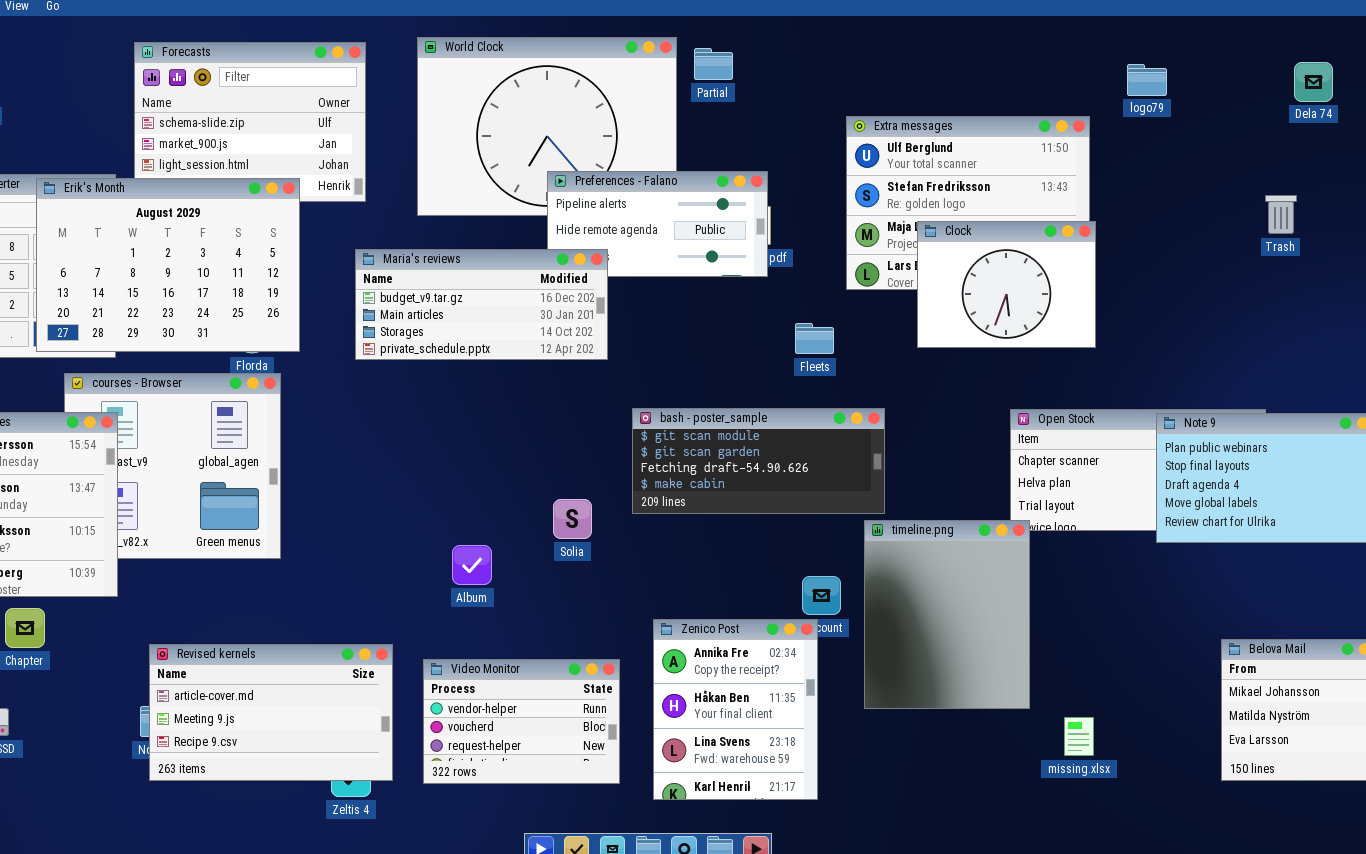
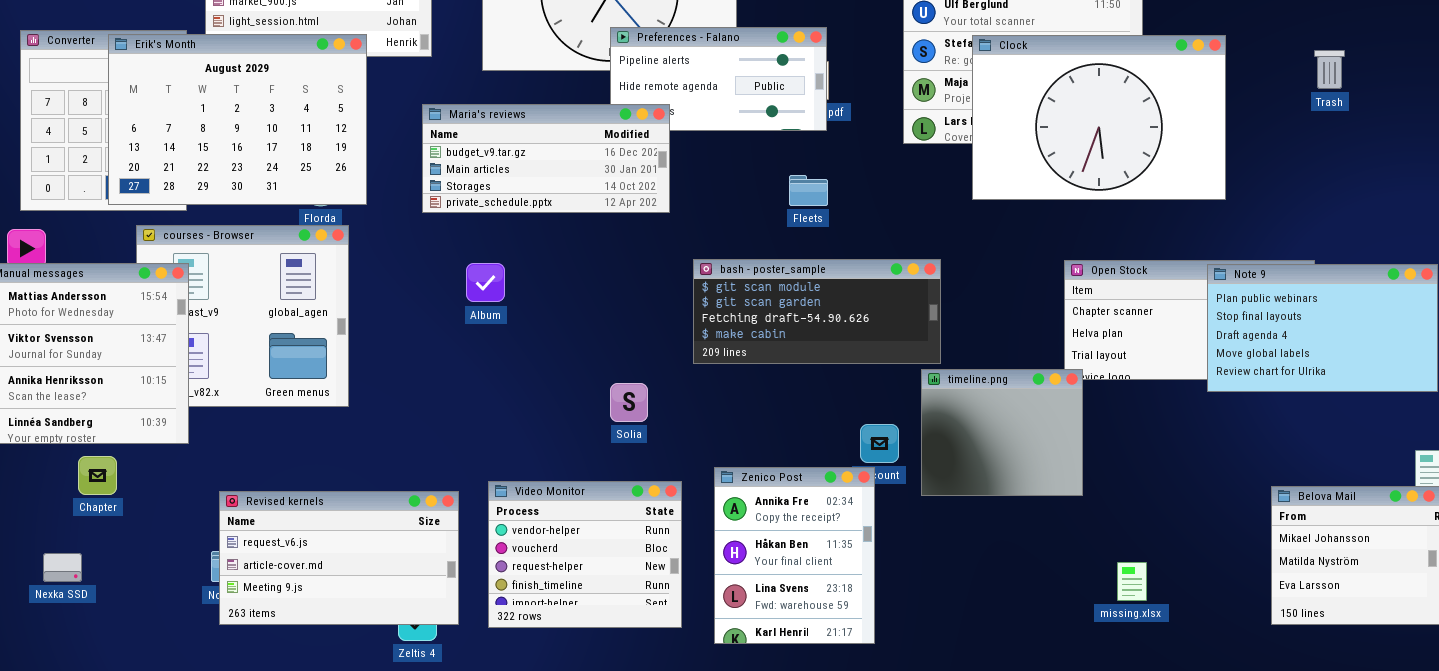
Clock: [917,221,1096,348] -> [972,35,1226,200], resized
Fleets: [795,323,834,354] -> [789,175,828,206], moved
Solia: [553,499,592,539] -> [610,383,648,422], moved
timeline.png: [864,520,1030,709] -> [921,369,1083,496], resized
Album: [452,545,492,585] -> [466,263,505,302], moved
Revised kernels: [149,644,393,781] -> [219,491,459,625], scrolled up 1 row
Video Monitor: [423,659,620,784] -> [488,481,682,628], resized

